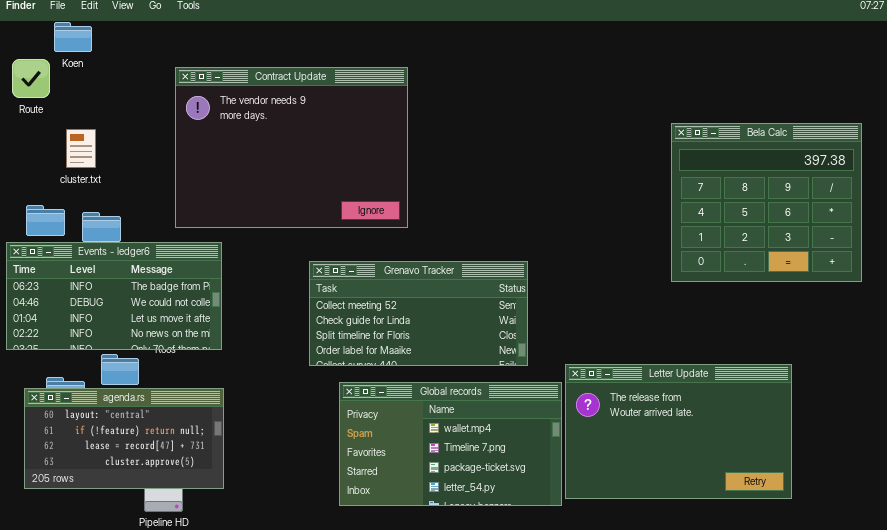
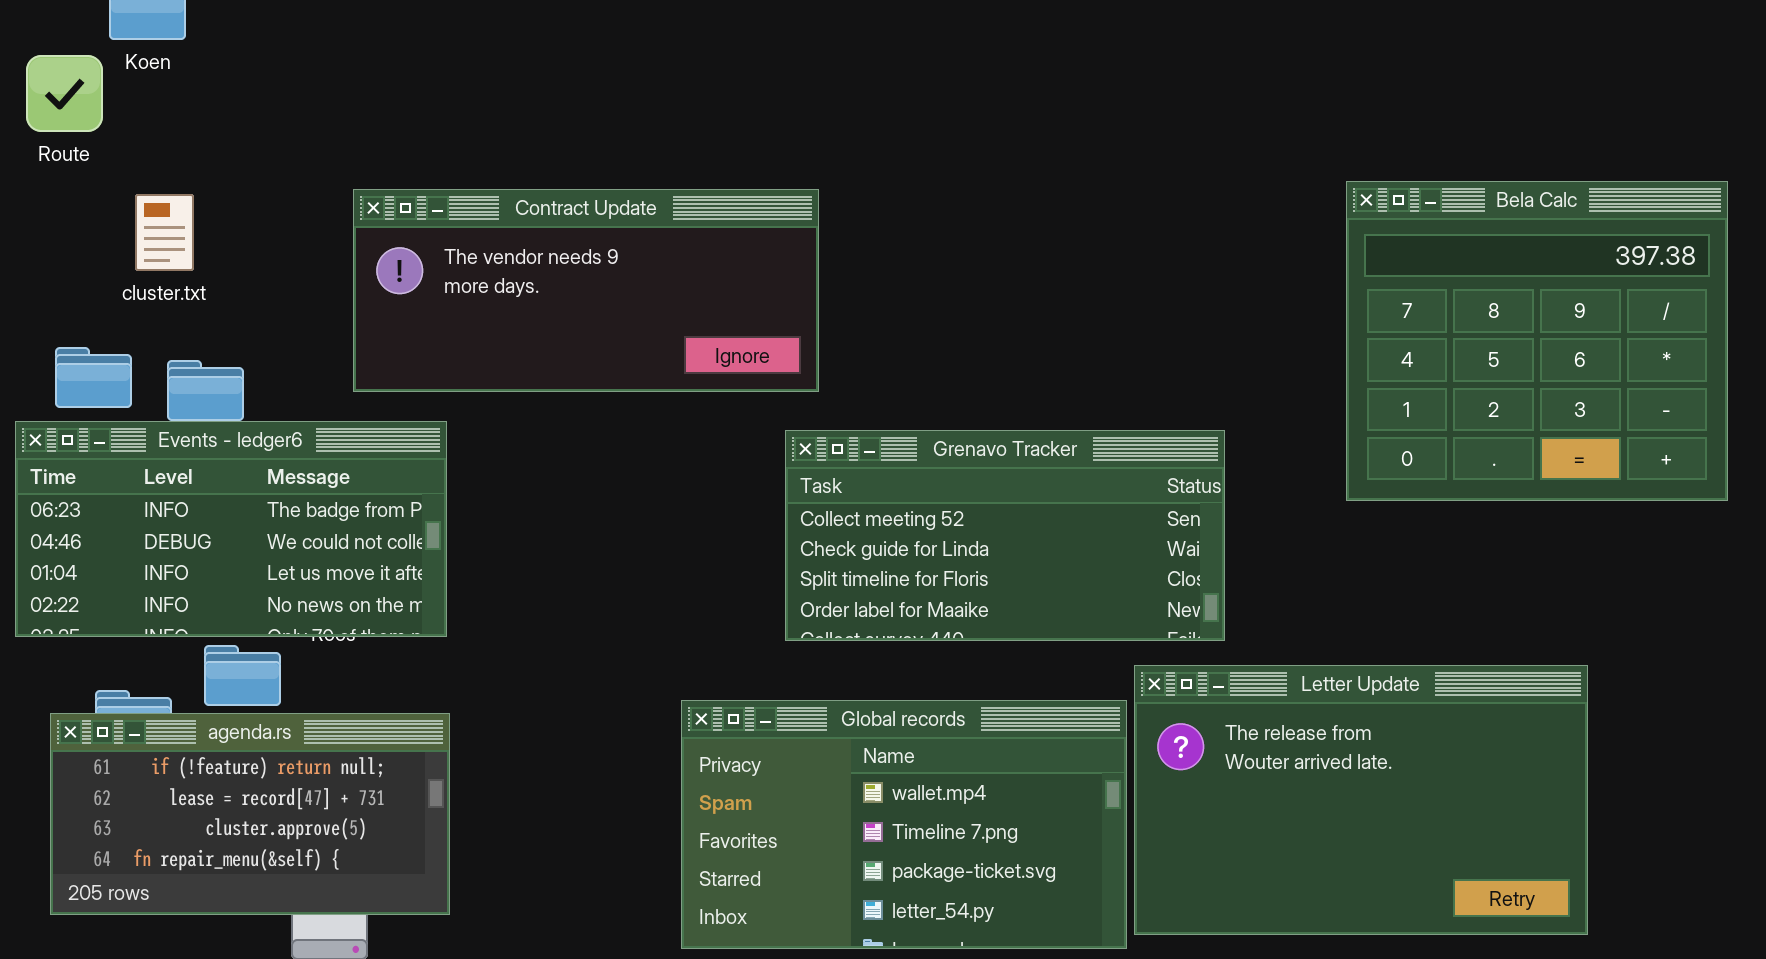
Contract Update: [175,67,408,228] -> [353,189,819,392], resized
Grenavo Tracker: [309,261,528,366] -> [785,430,1225,641], moved
agenda.rs: [24,388,224,489] -> [50,713,450,915], scrolled down 1 row

